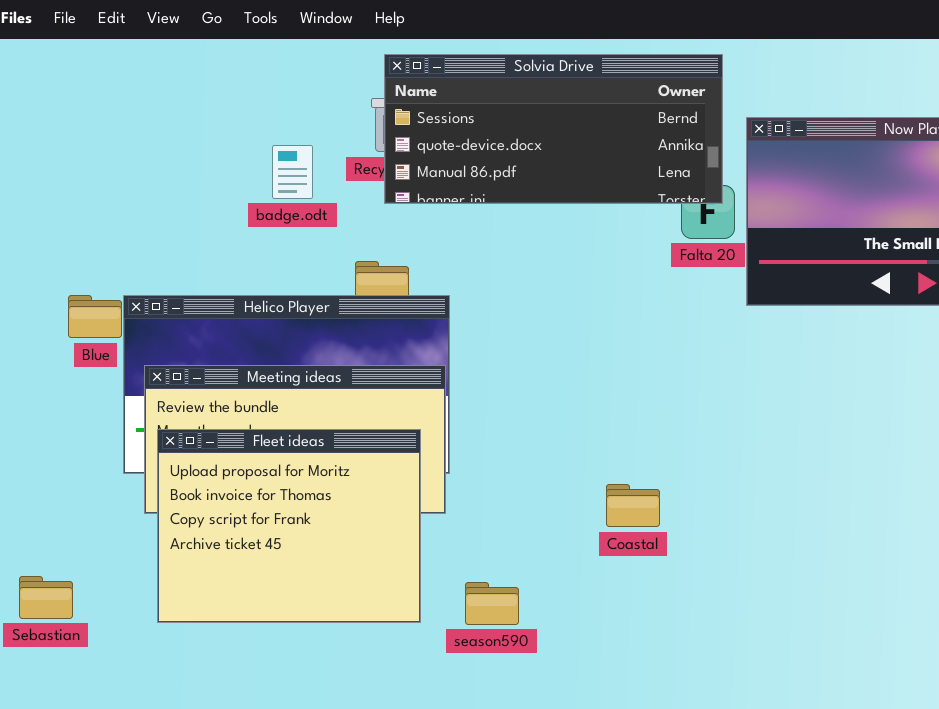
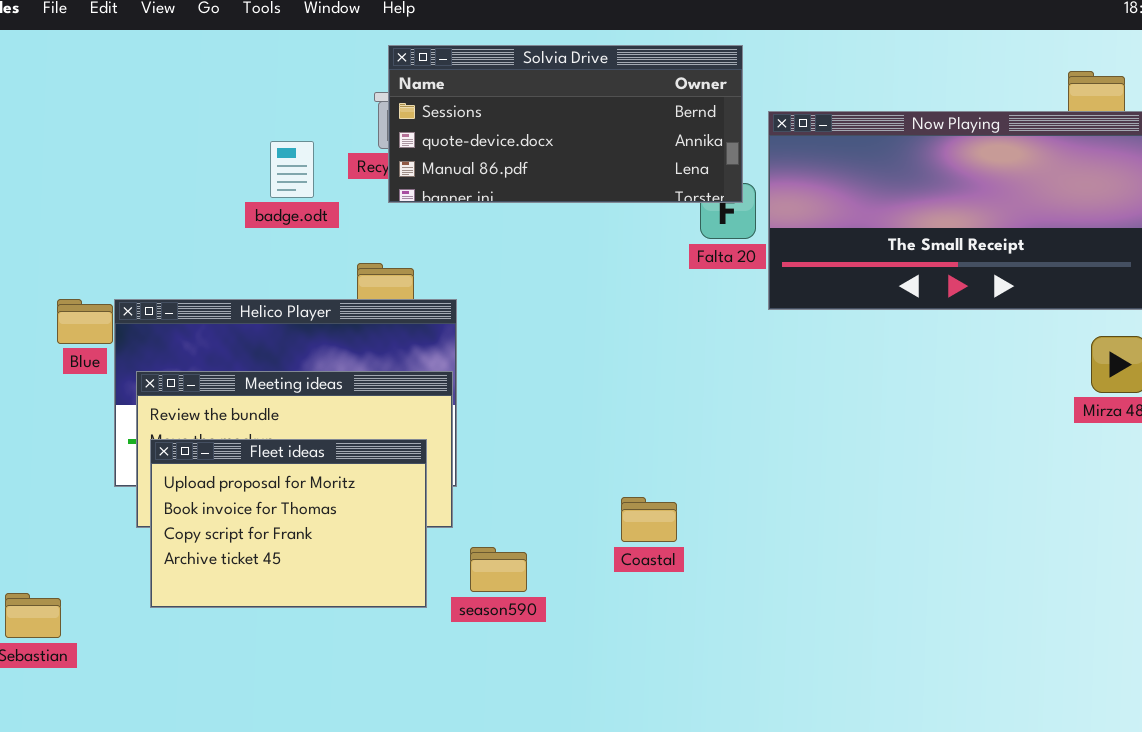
Fleet ideas: [157,429,421,623] -> [150,439,427,608], resized
season590: [465,582,519,625] -> [470,547,527,592], moved

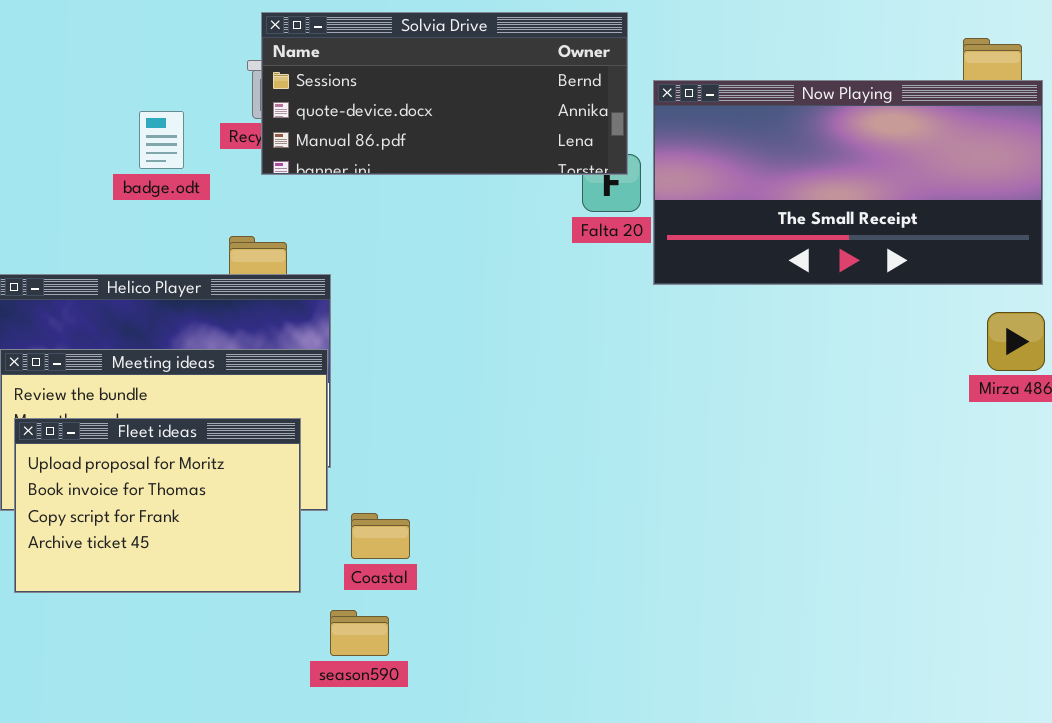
Coastal: [621,497,677,542] -> [351,513,410,559], moved
season590: [470,547,527,592] -> [330,610,389,656], moved

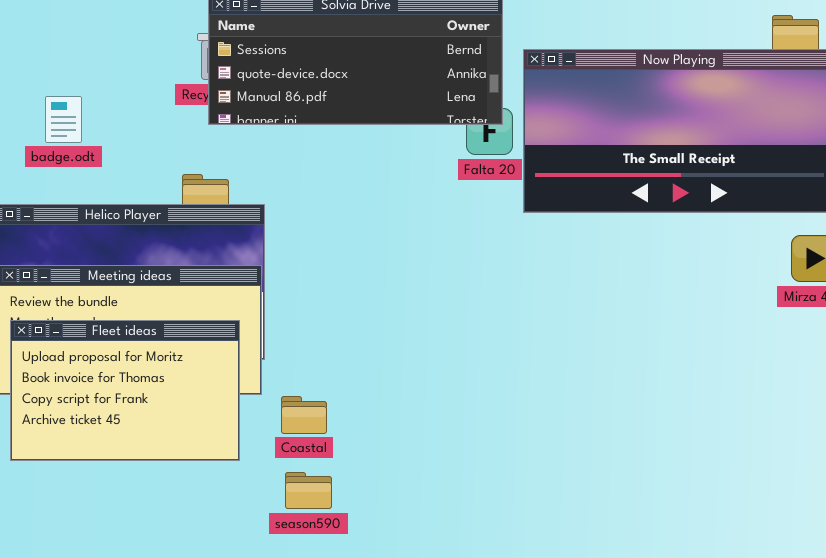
badge.odt: [139,111,184,169] -> [45,96,82,143], moved
season590: [330,610,389,656] -> [285,472,332,509], moved

